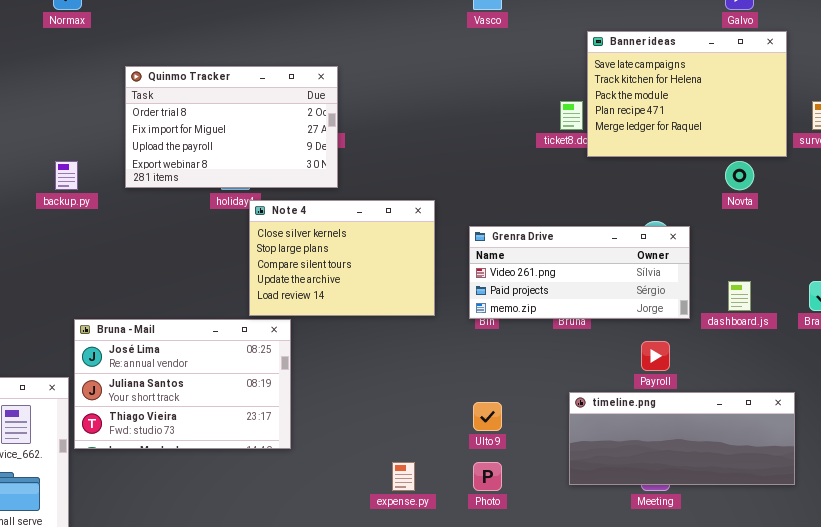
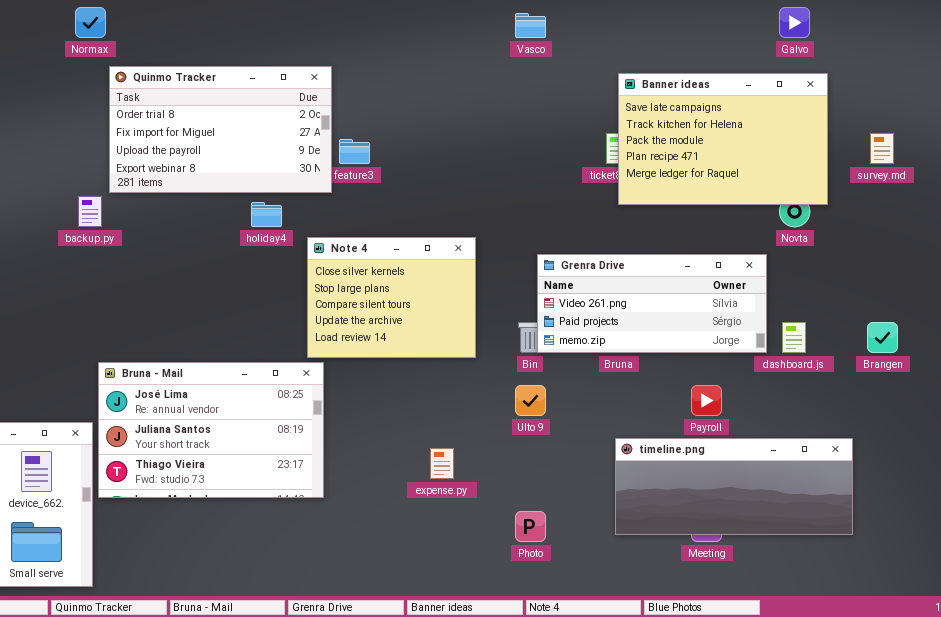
Banner ideas: [587,31,787,157] -> [618,73,828,205], moved
Quinmo Tracker: [125,66,338,188] -> [109,66,332,193], moved
Note 4: [249,200,435,316] -> [307,237,476,358], resized
Grenra Drive: [469,226,690,319] -> [537,254,767,353], moved
Ulto 9: [473,402,502,431] -> [515,385,546,416], moved
expense.py: [392,462,415,491] -> [430,448,454,479], moved

